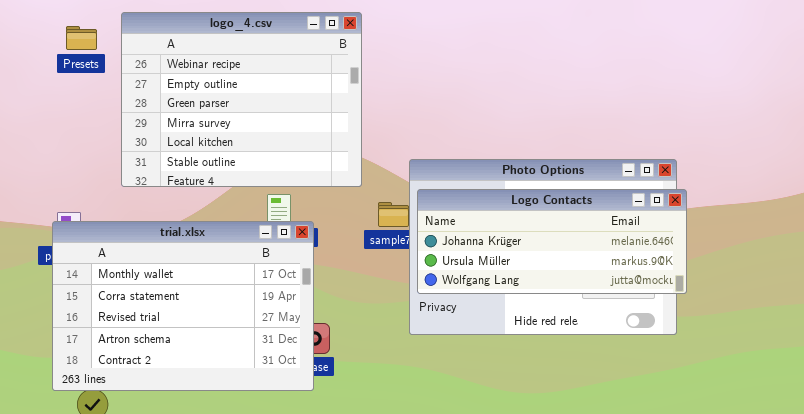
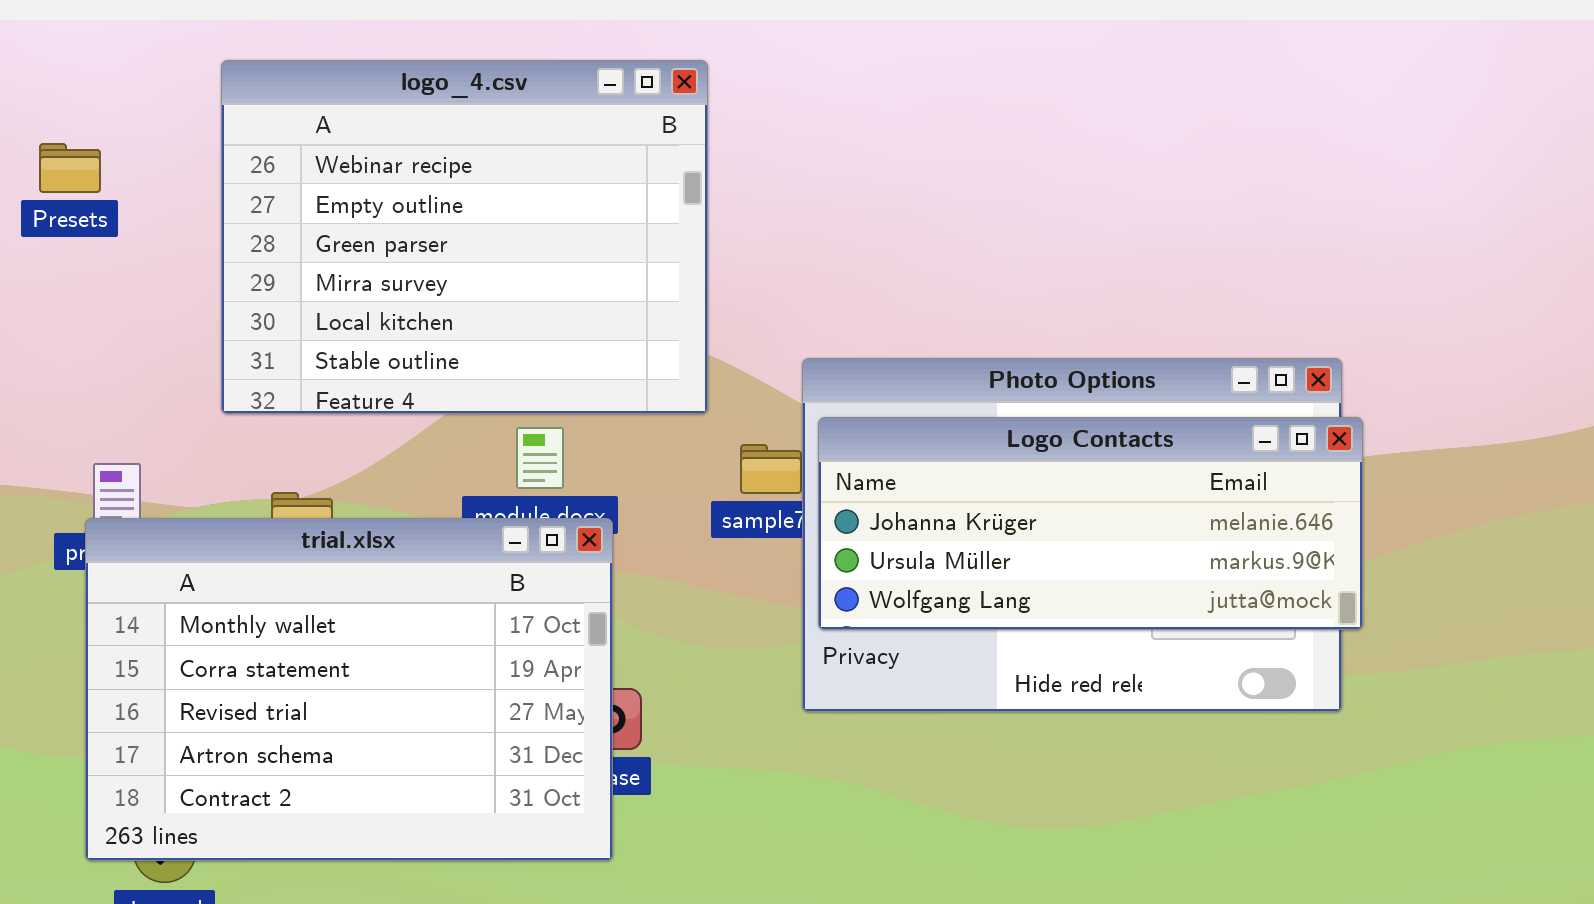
Presets: [66,26,97,50] -> [39,143,101,193], moved
trial.xlsx: [52,221,314,391] -> [85,518,613,861], moved

